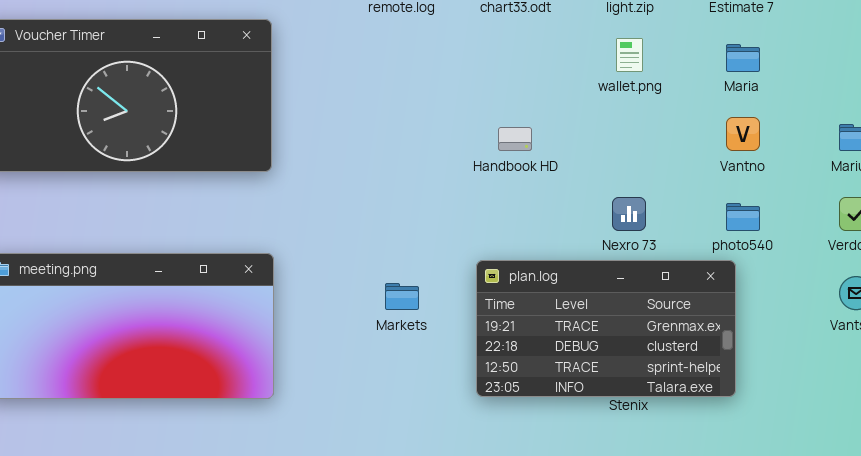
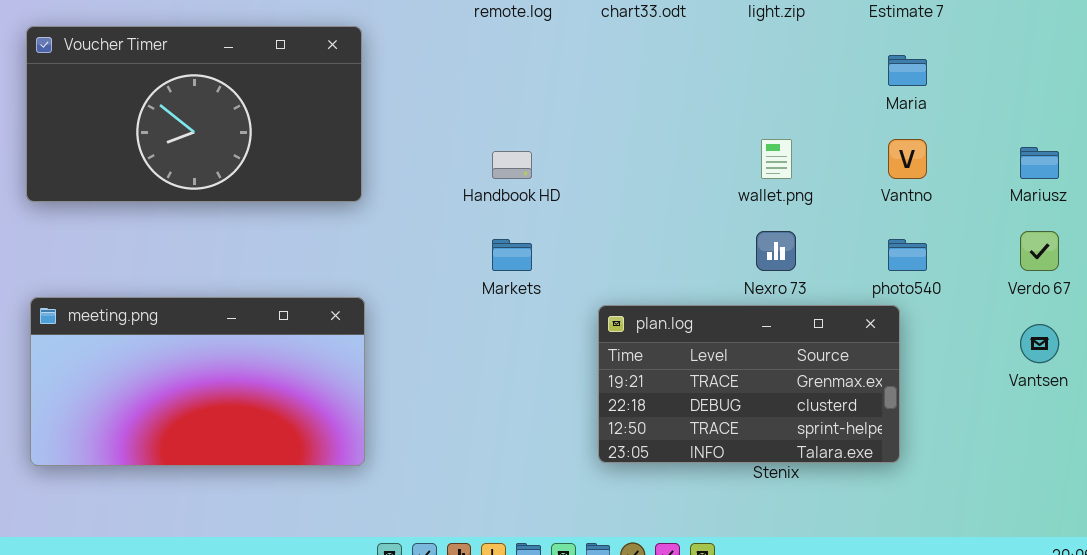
wallet.png: [616,38,643,72] -> [761,139,792,179], moved
Handbook HD: [498,127,532,151] -> [492,151,532,179], moved
Markets: [385,283,419,310] -> [492,239,532,271], moved

